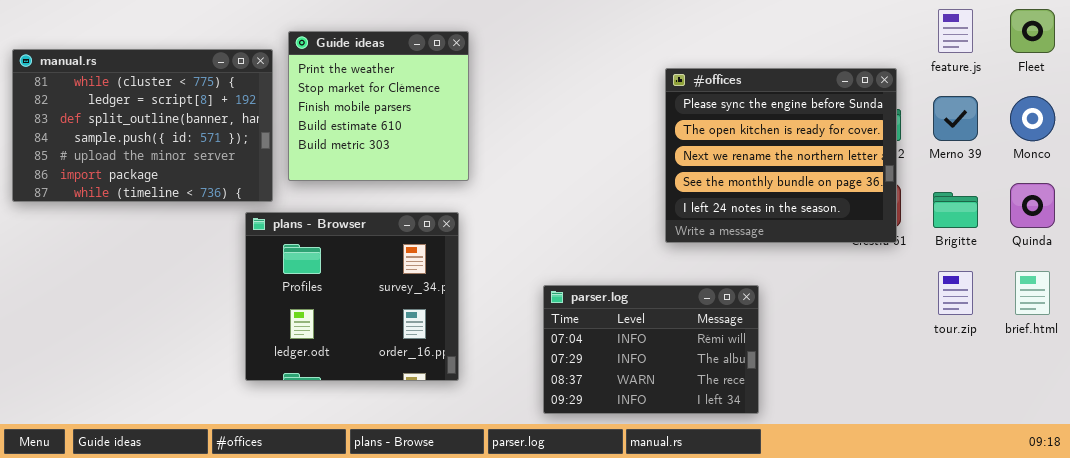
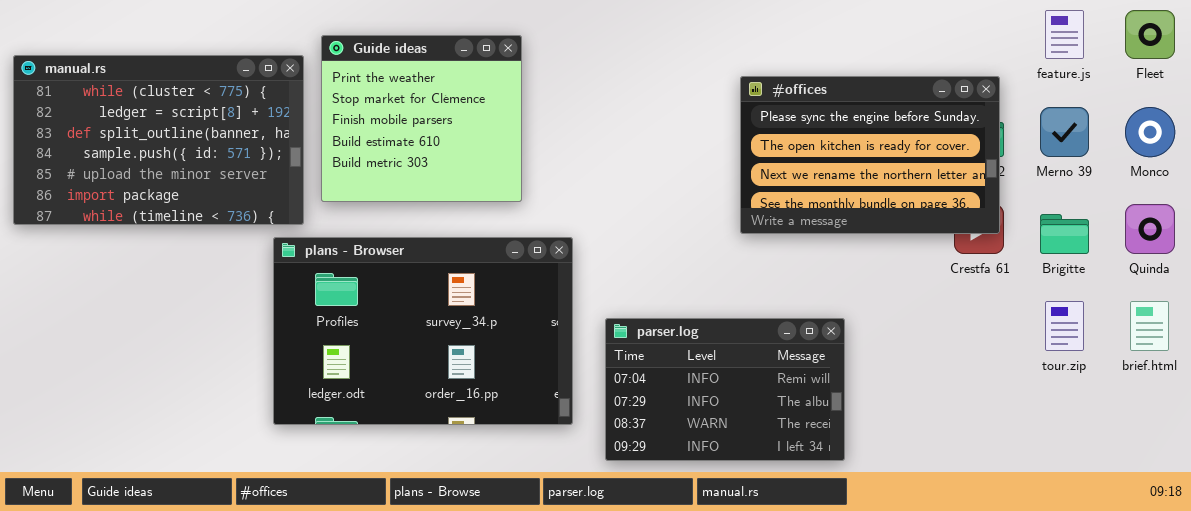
#offices: [665,68,897,243] -> [740,76,1000,234], resized
plans - Browser: [245,212,459,381] -> [273,237,573,425], resized

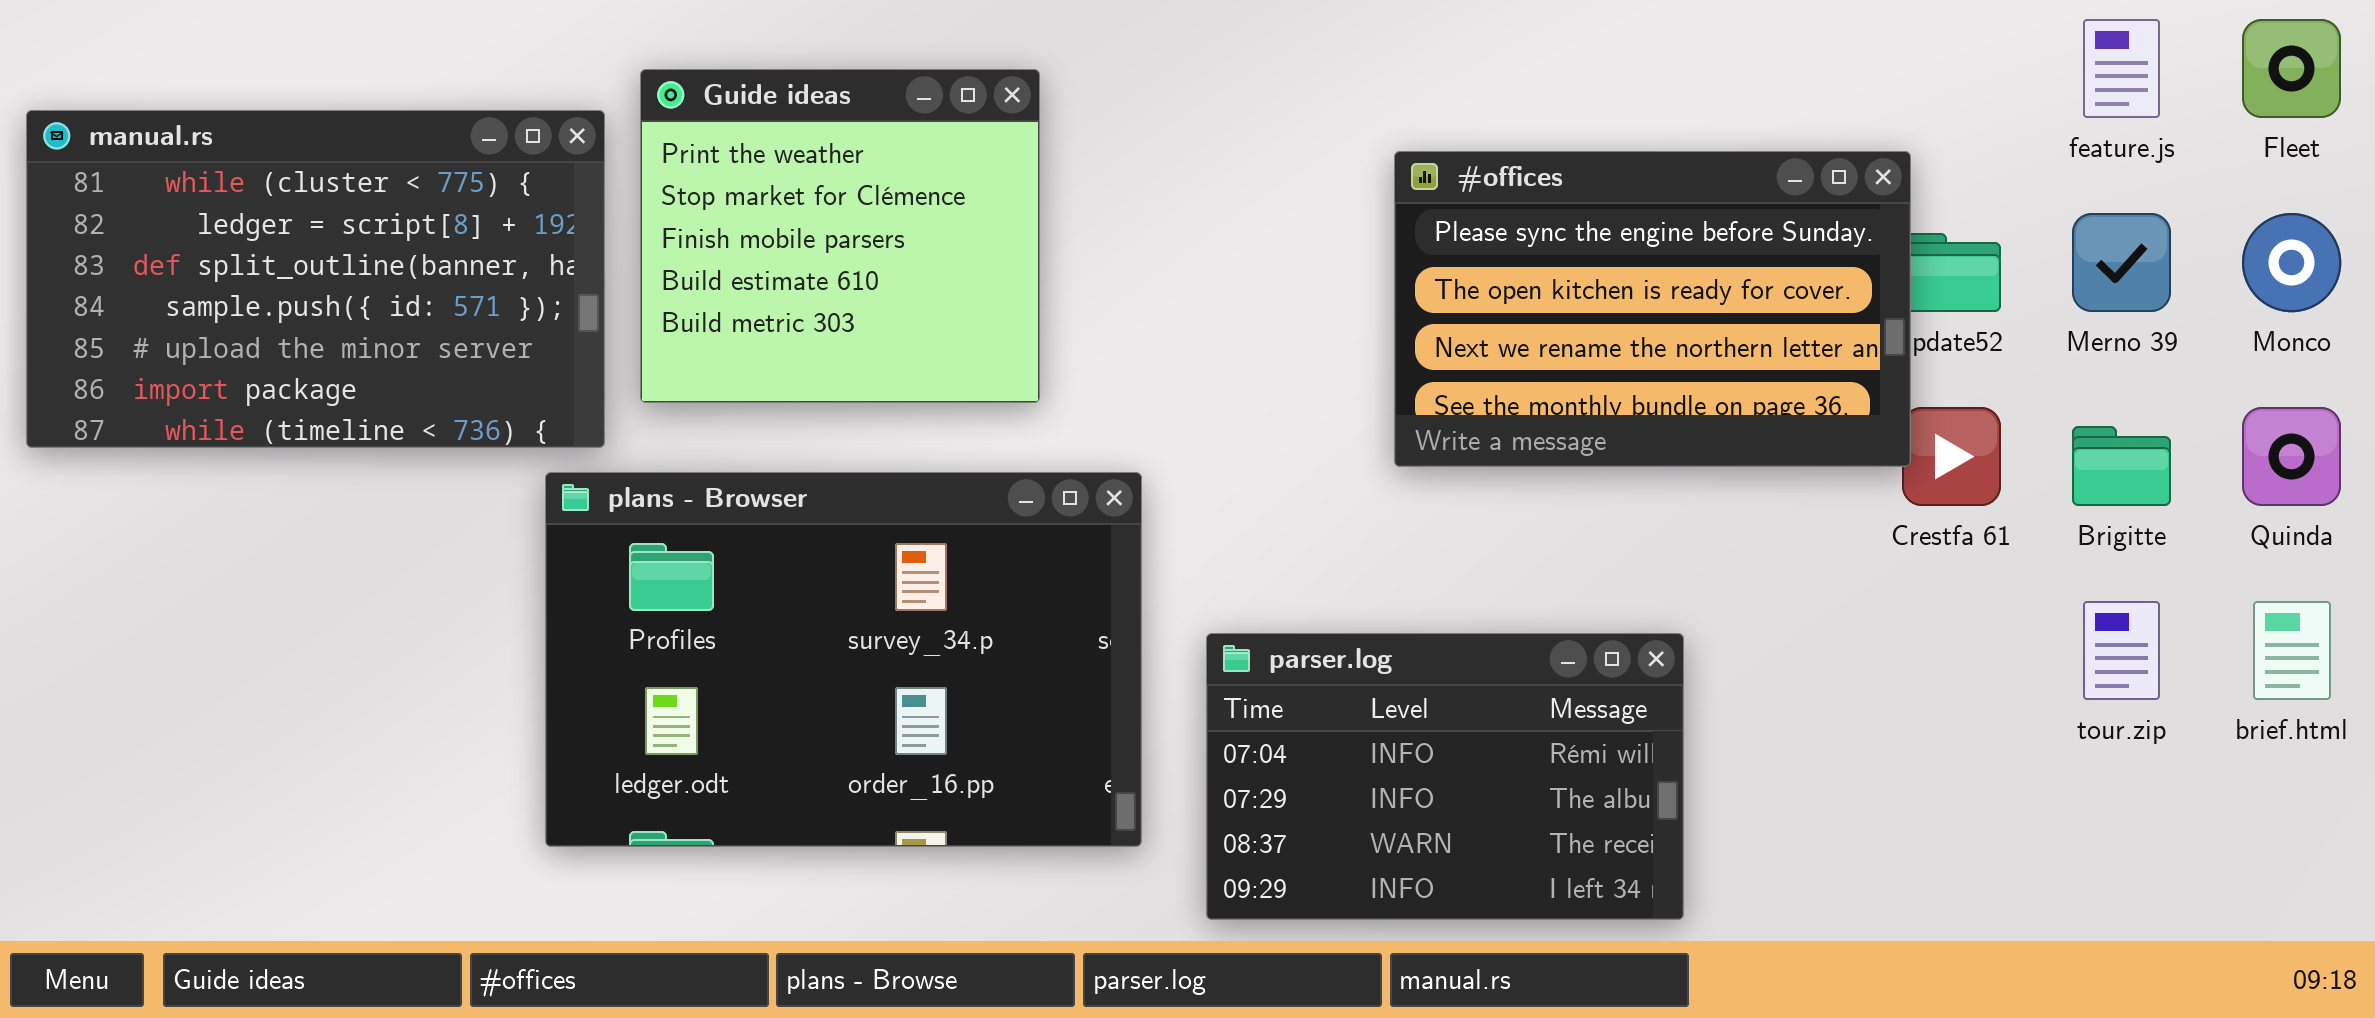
#offices: [740,76,1000,234] -> [1394,151,1911,467], moved

